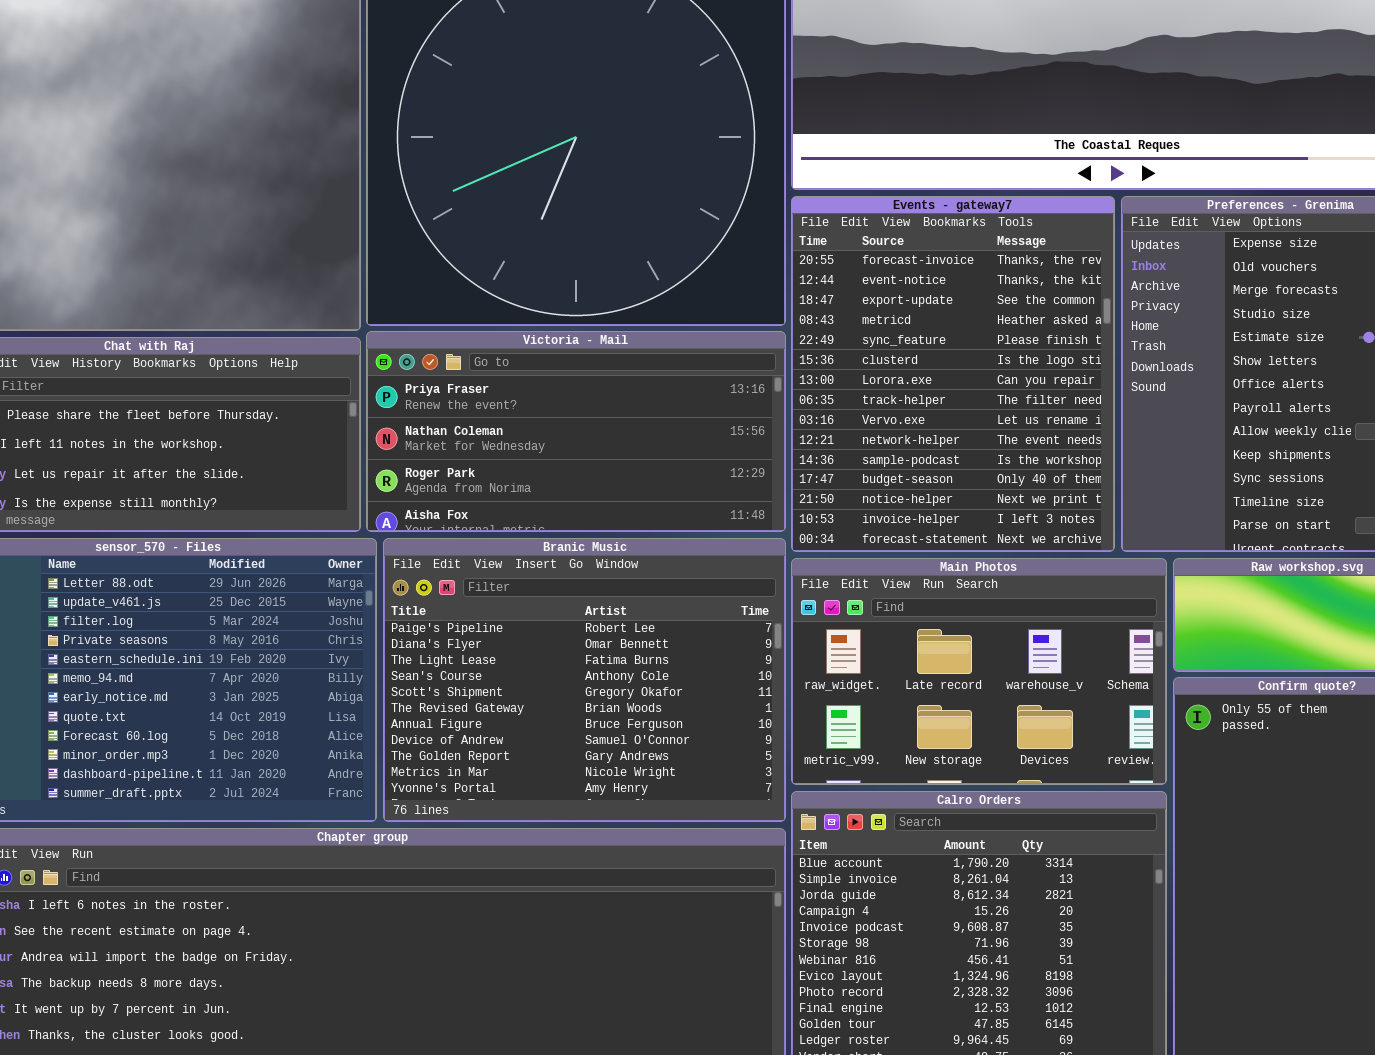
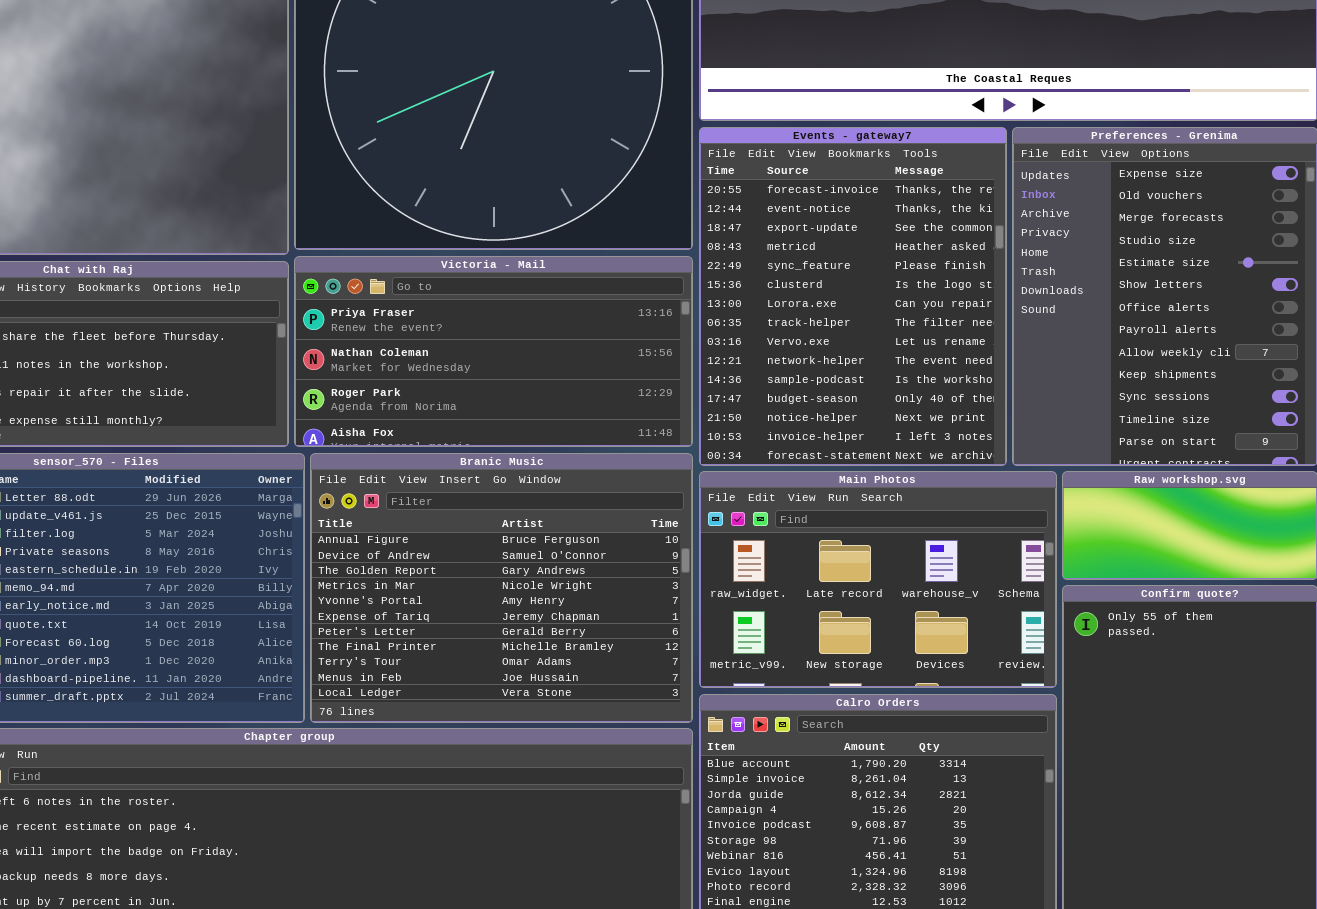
Branic Music: [383,538,786,822] -> [310,453,693,723], scrolled down 6 rows

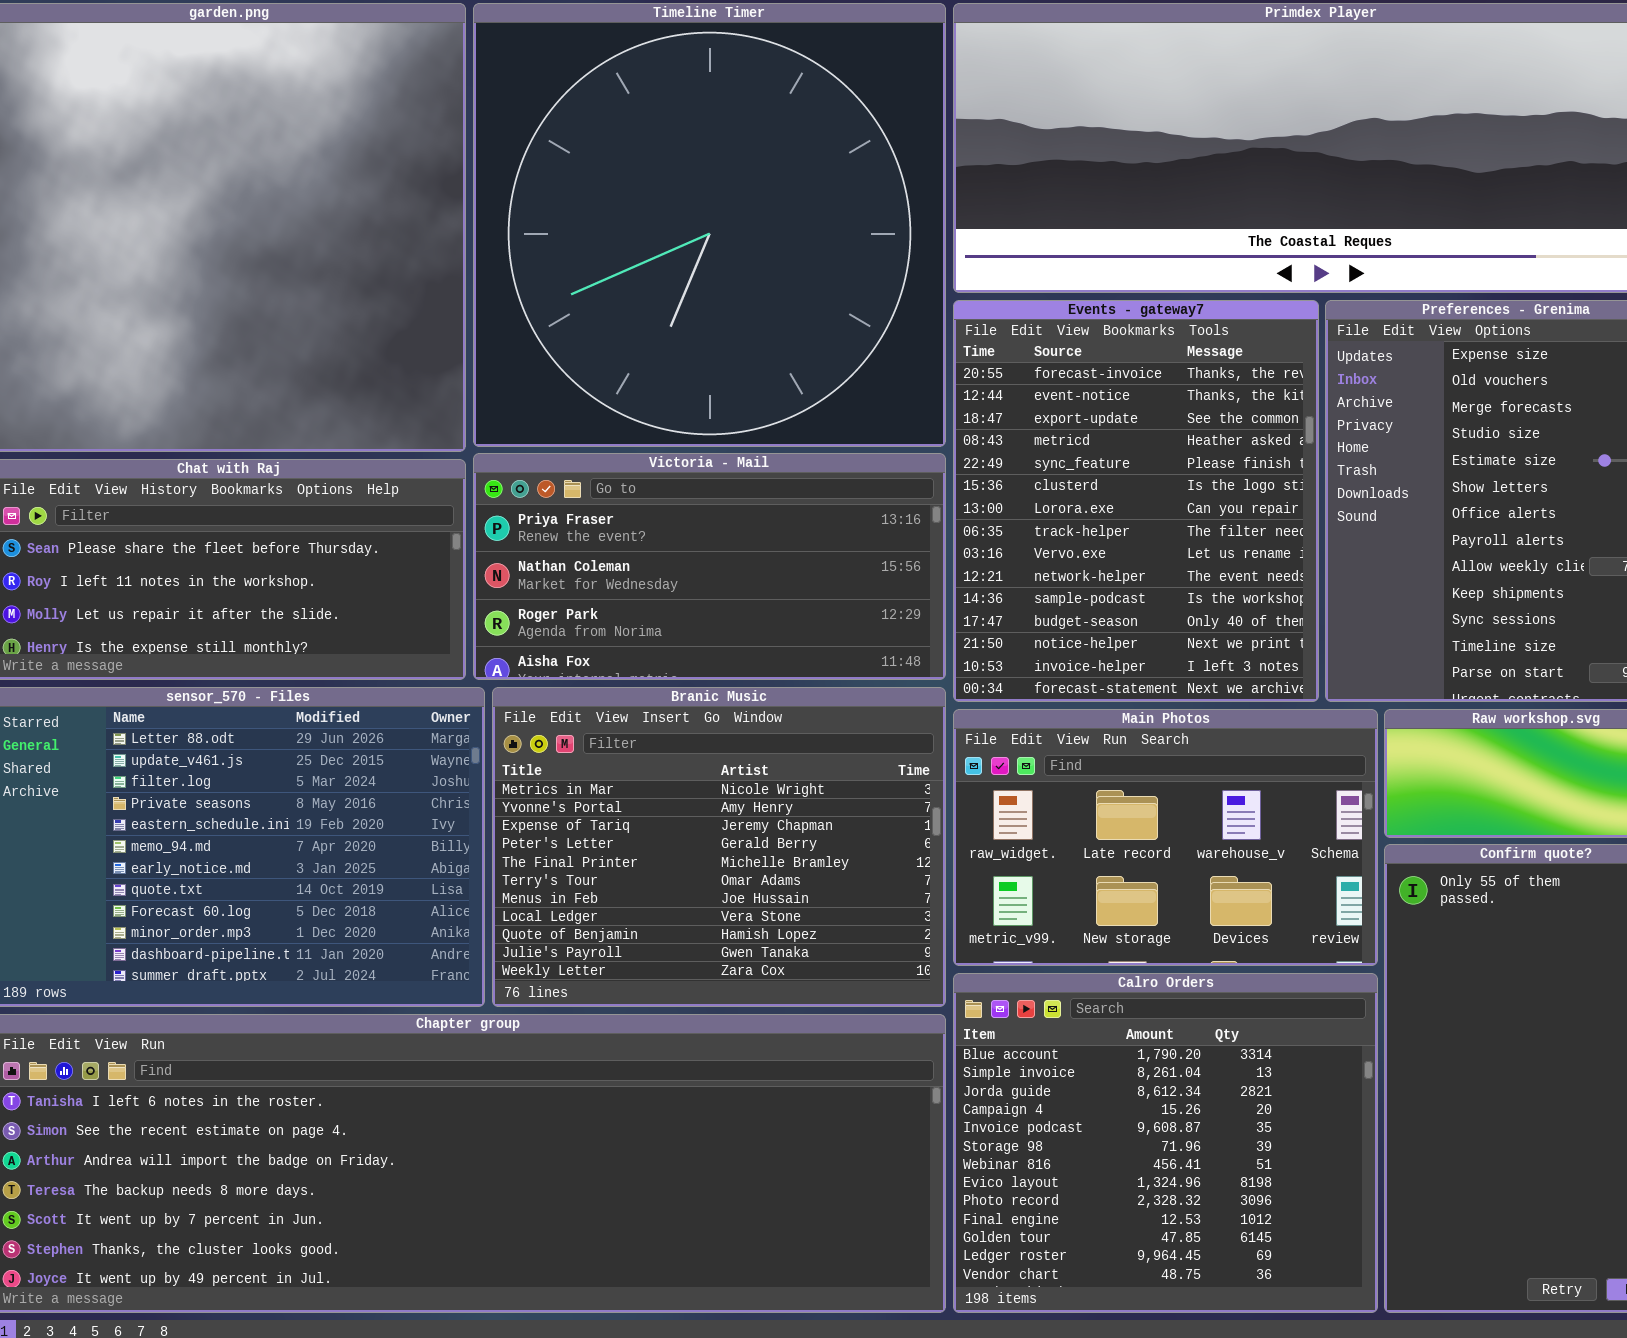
Branic Music: [310,453,693,723] -> [492,687,946,1007], scrolled down 3 rows

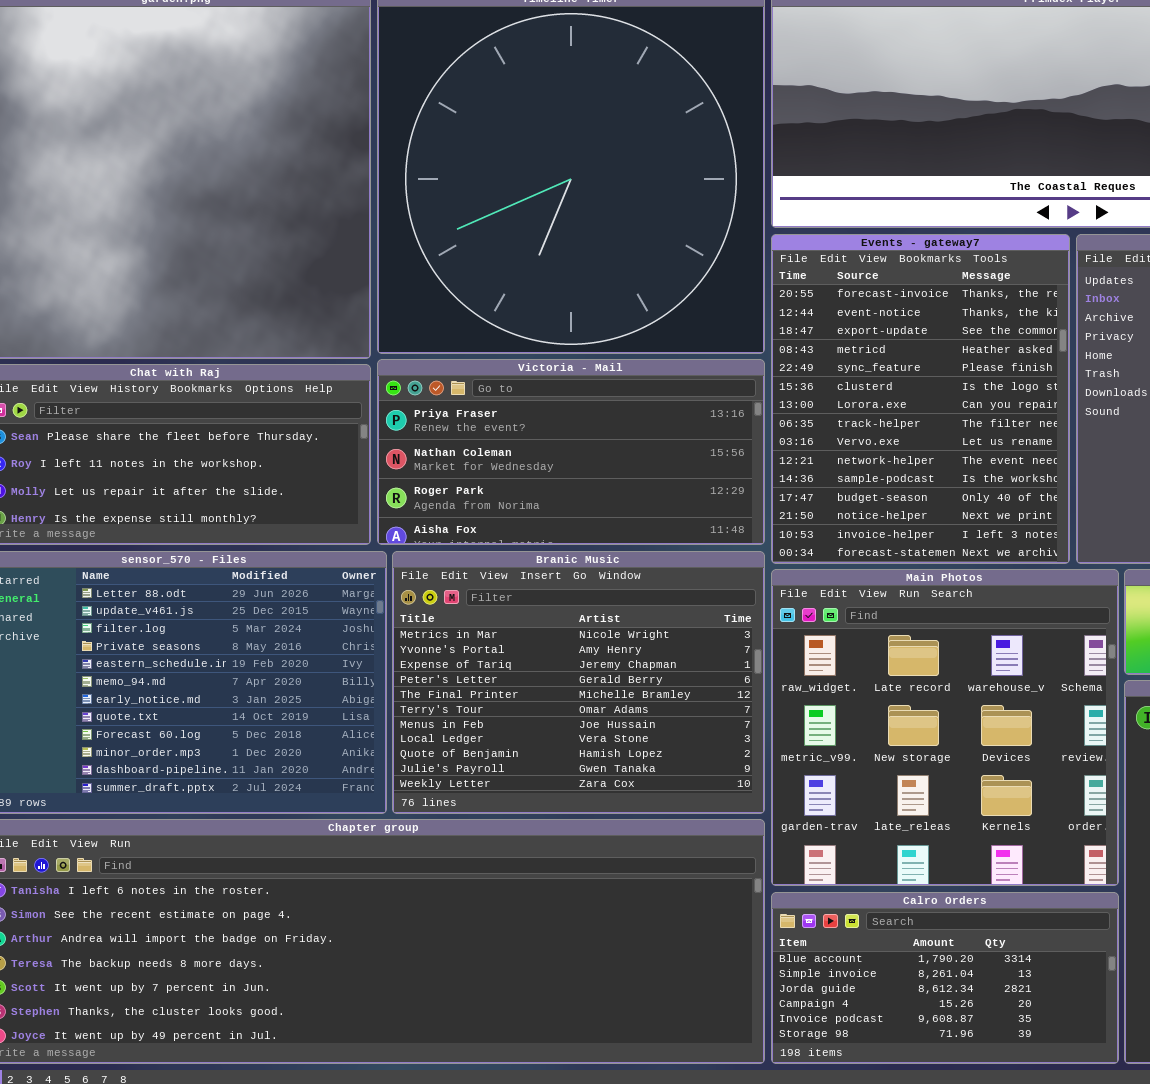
Main Photos: [953,709,1378,966] -> [771,569,1119,886], resized
Calro Orders: [953,973,1378,1313] -> [771,892,1119,1064], resized

